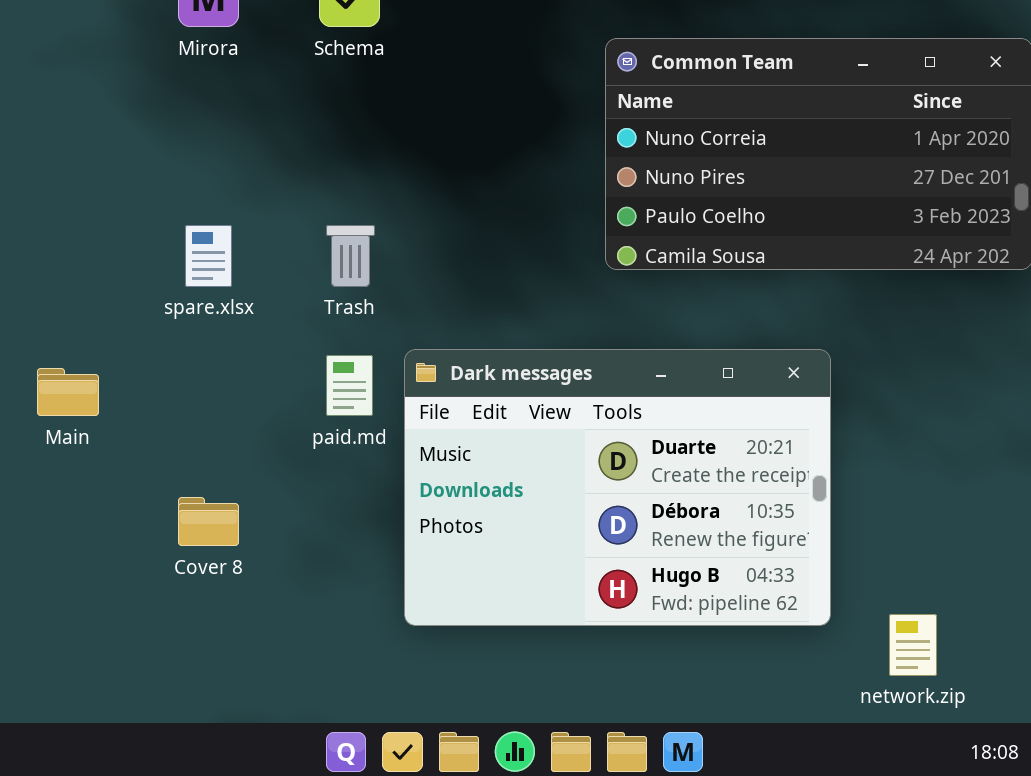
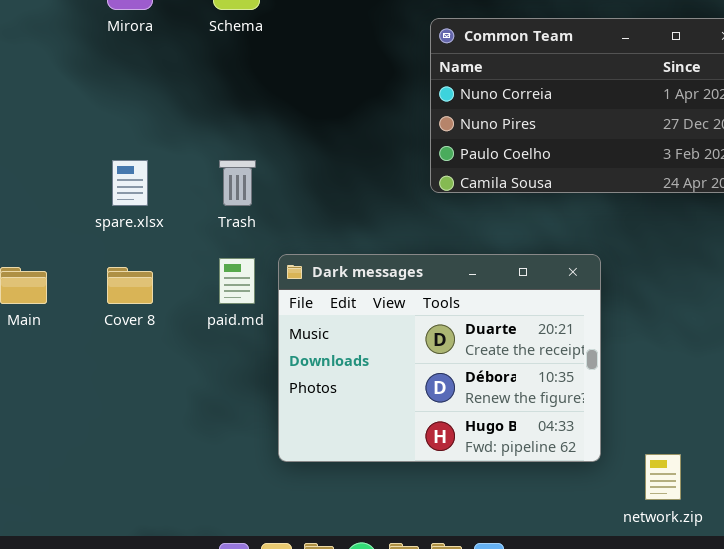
Cover 8: [178,497,239,546] -> [107,267,153,304], moved

